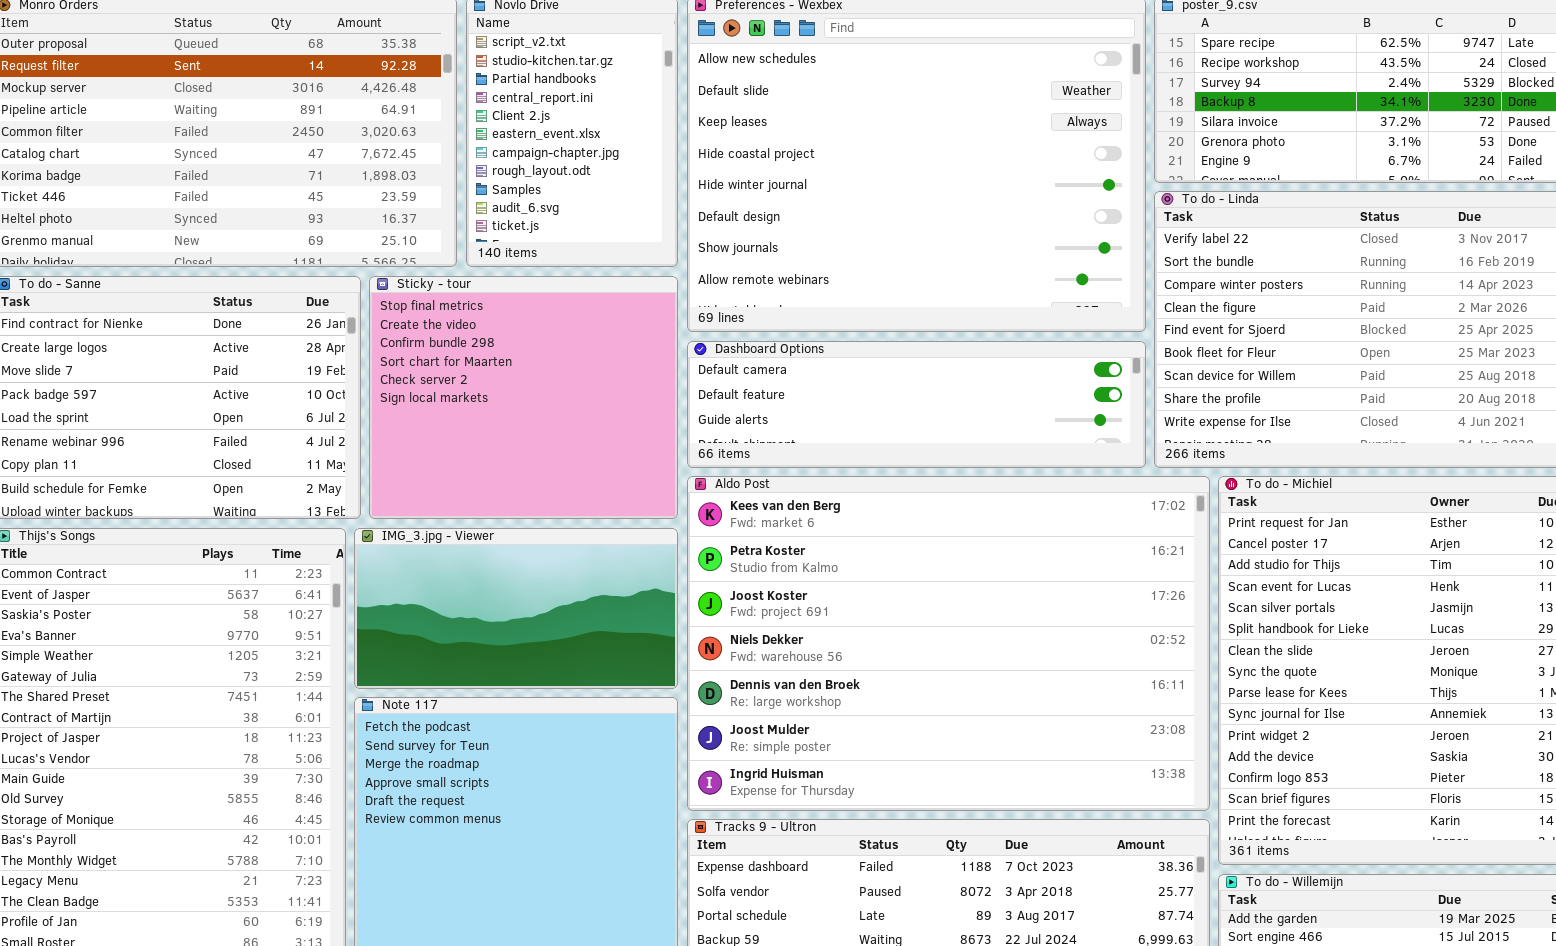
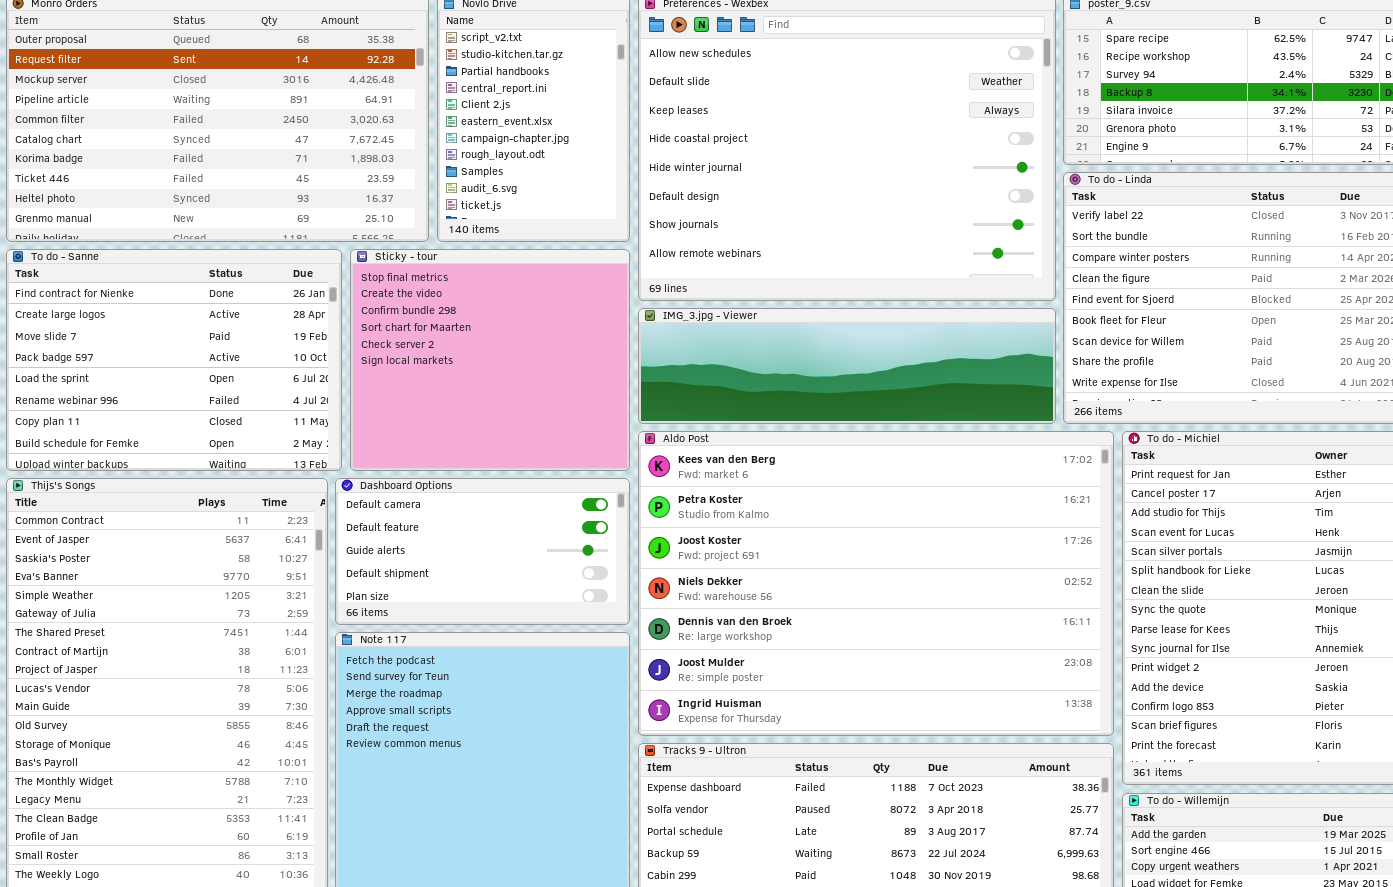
Dashboard Options: [687,341,1146,468] -> [335,478,630,625], moved, resized
IMG_3.jpg - Viewer: [354,528,678,689] -> [638,308,1056,424], moved, resized

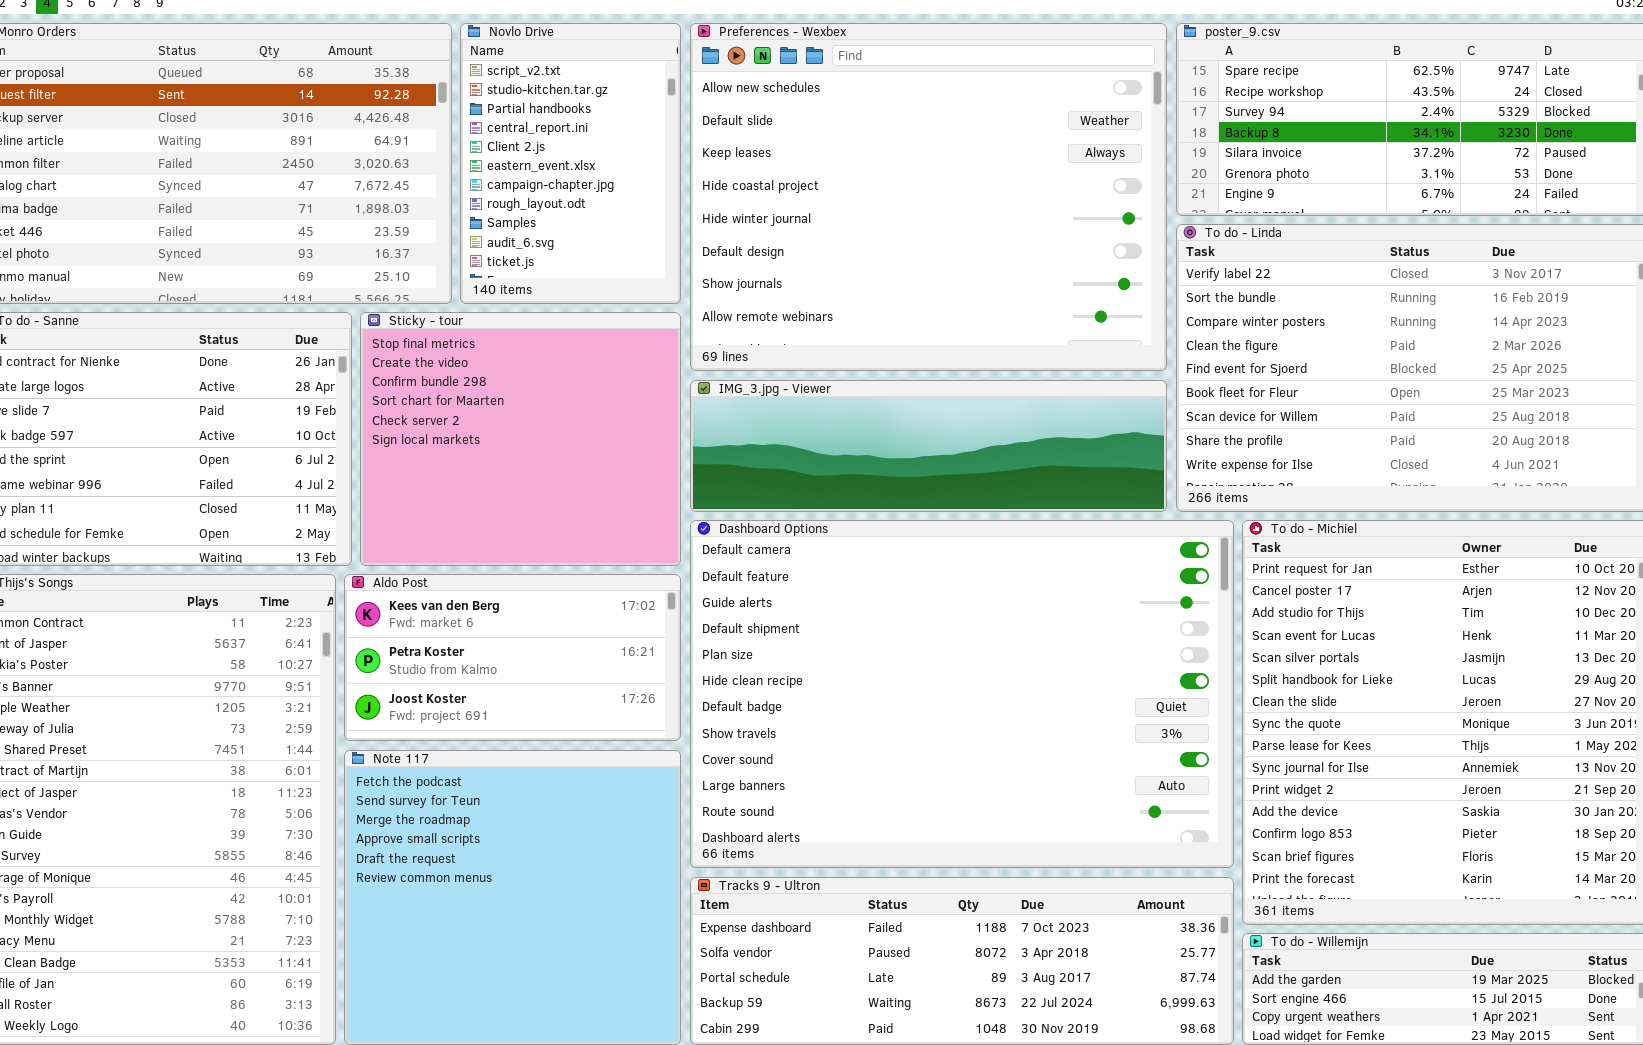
Aldo Post: [638,431,1114,736] -> [344,574,681,741], moved, resized
Dashboard Options: [335,478,630,625] -> [690,520,1234,868], moved, resized

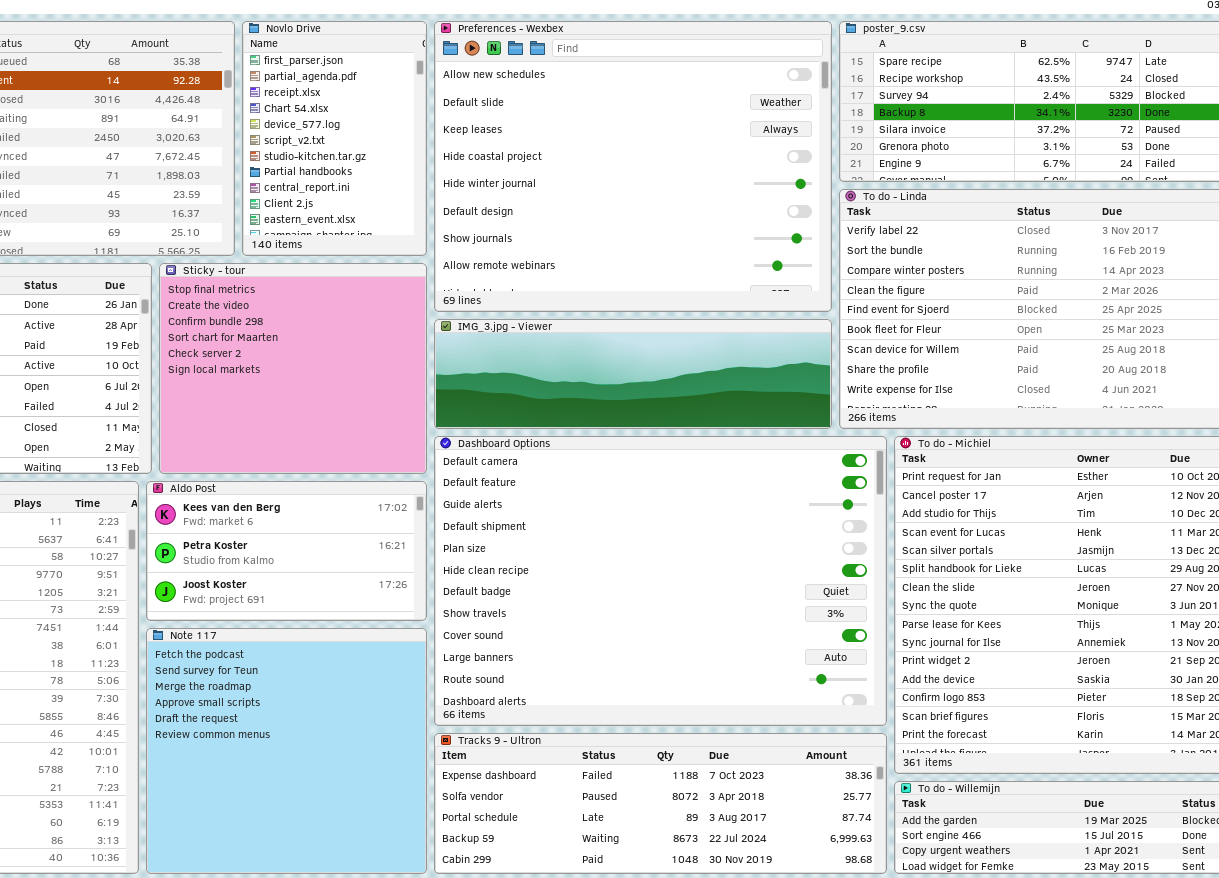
Novlo Drive: [460,23,681,304] -> [242,21,427,256], scrolled up 5 rows

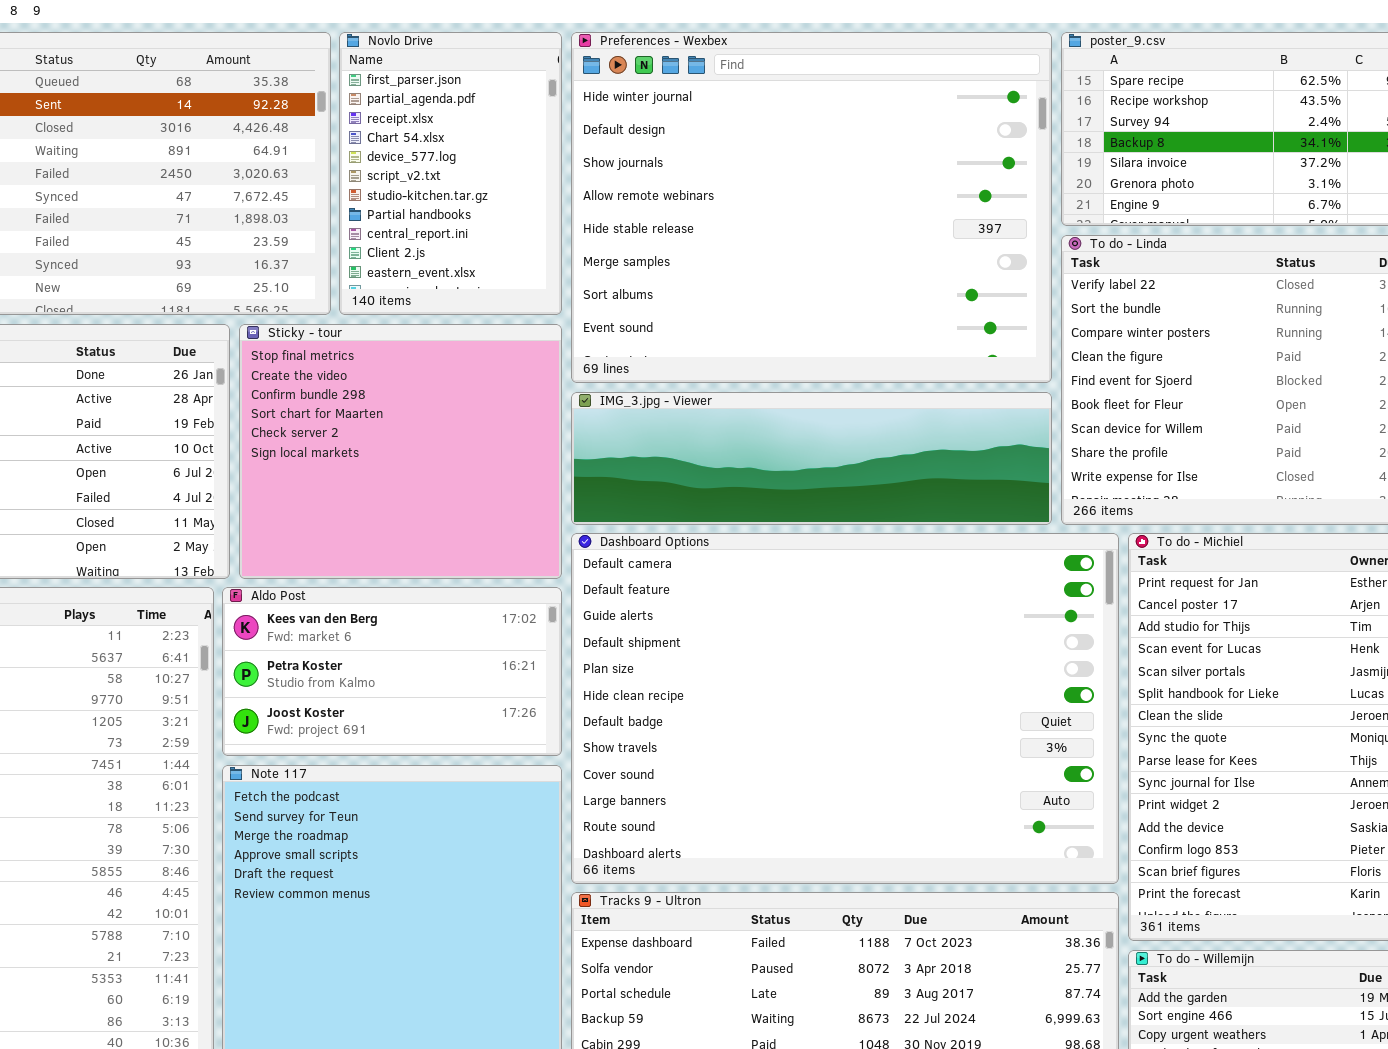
Preferences - Wexbex: [434,21,832,312] -> [571,32,1052,383], scrolled down 4 rows

